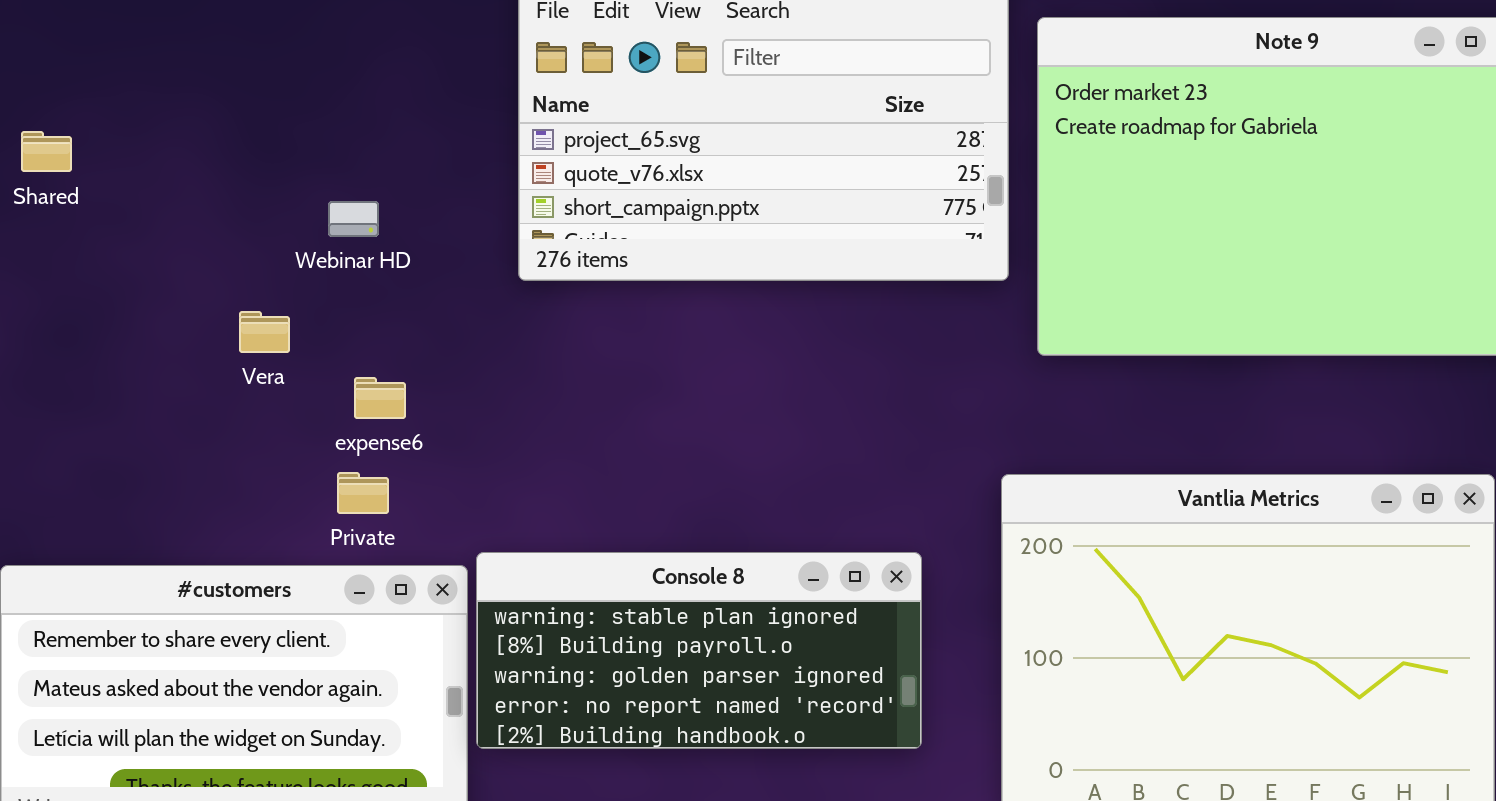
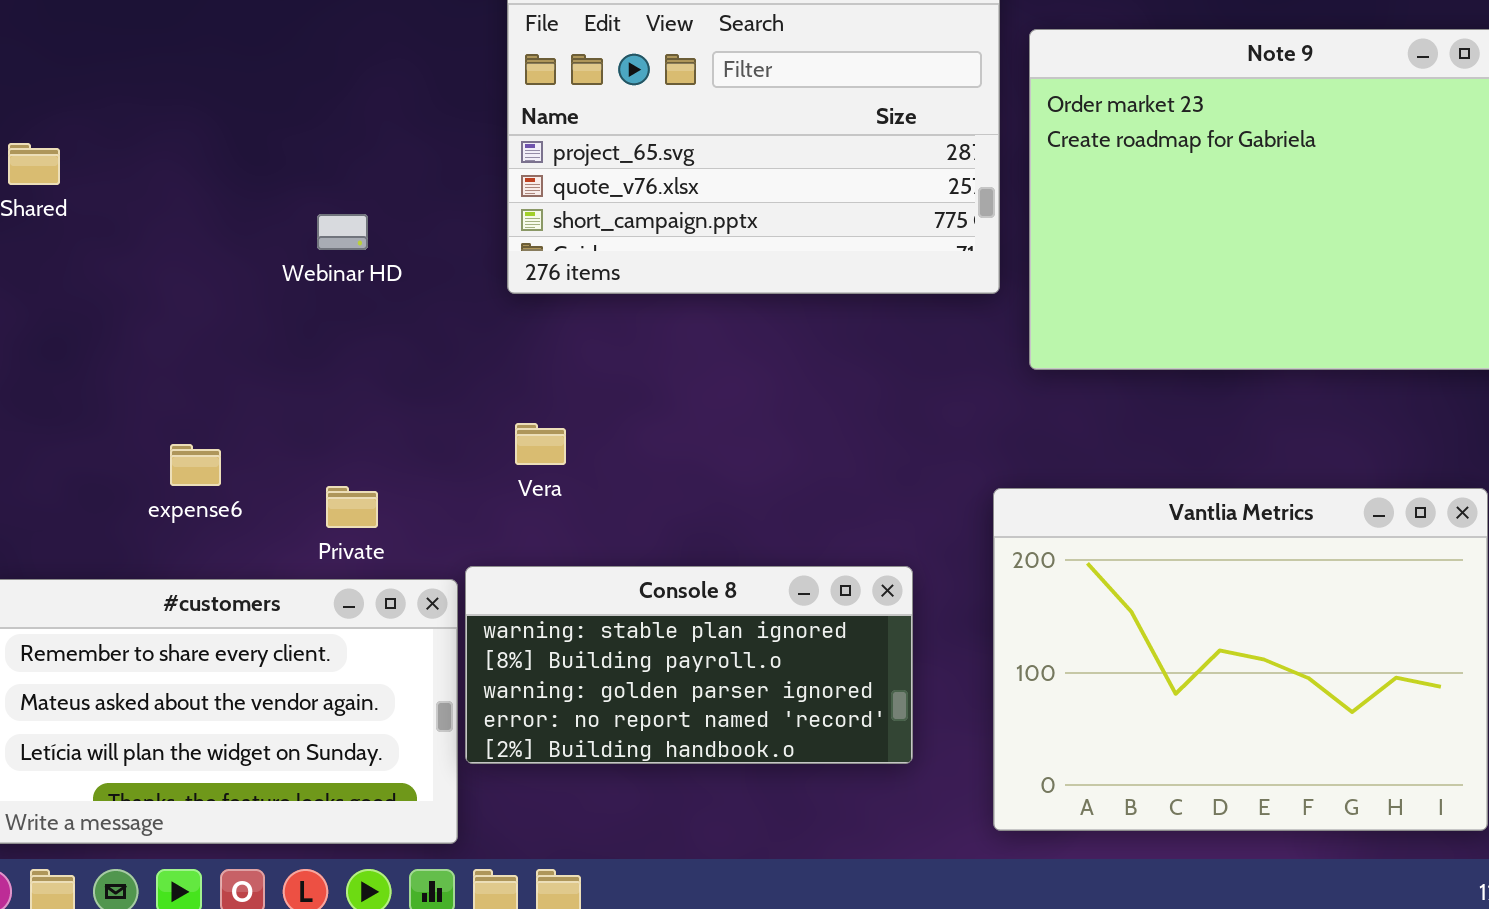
Vera: [239,311,290,353] -> [515,423,566,465], moved
expense6: [354,377,406,419] -> [170,444,221,486], moved

